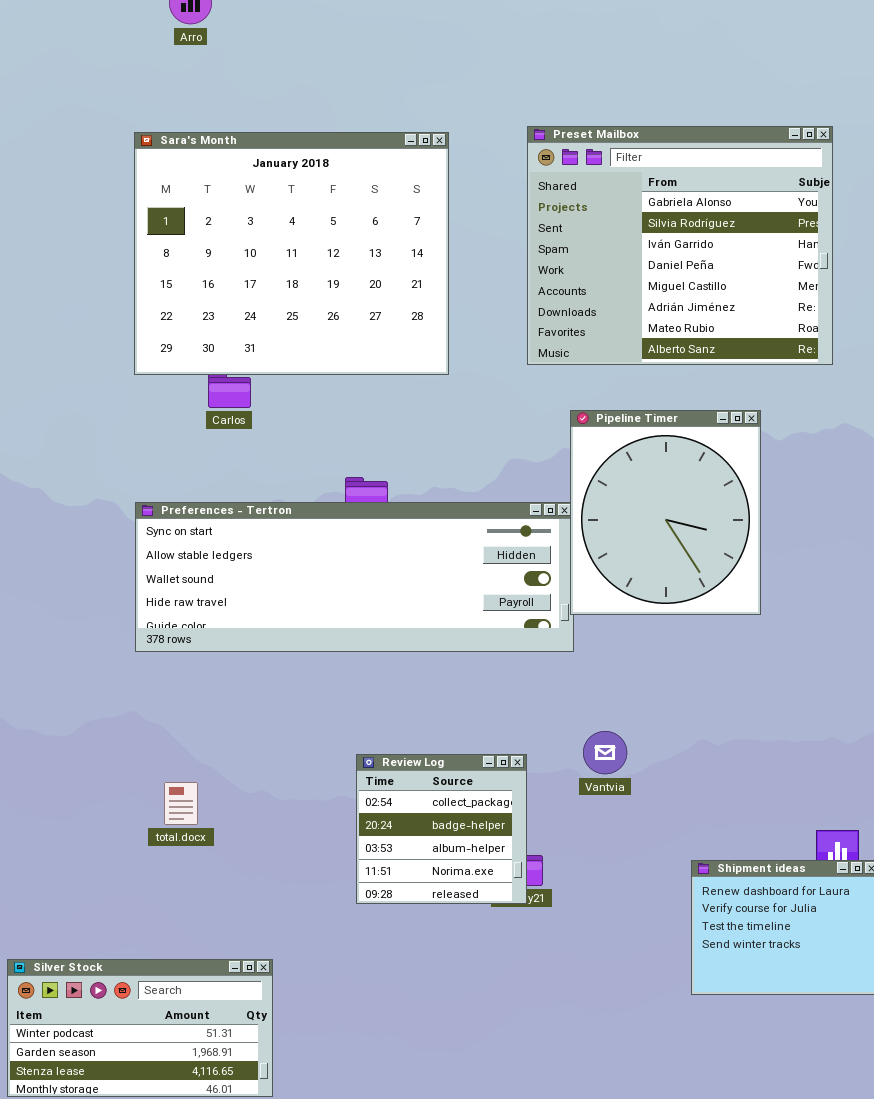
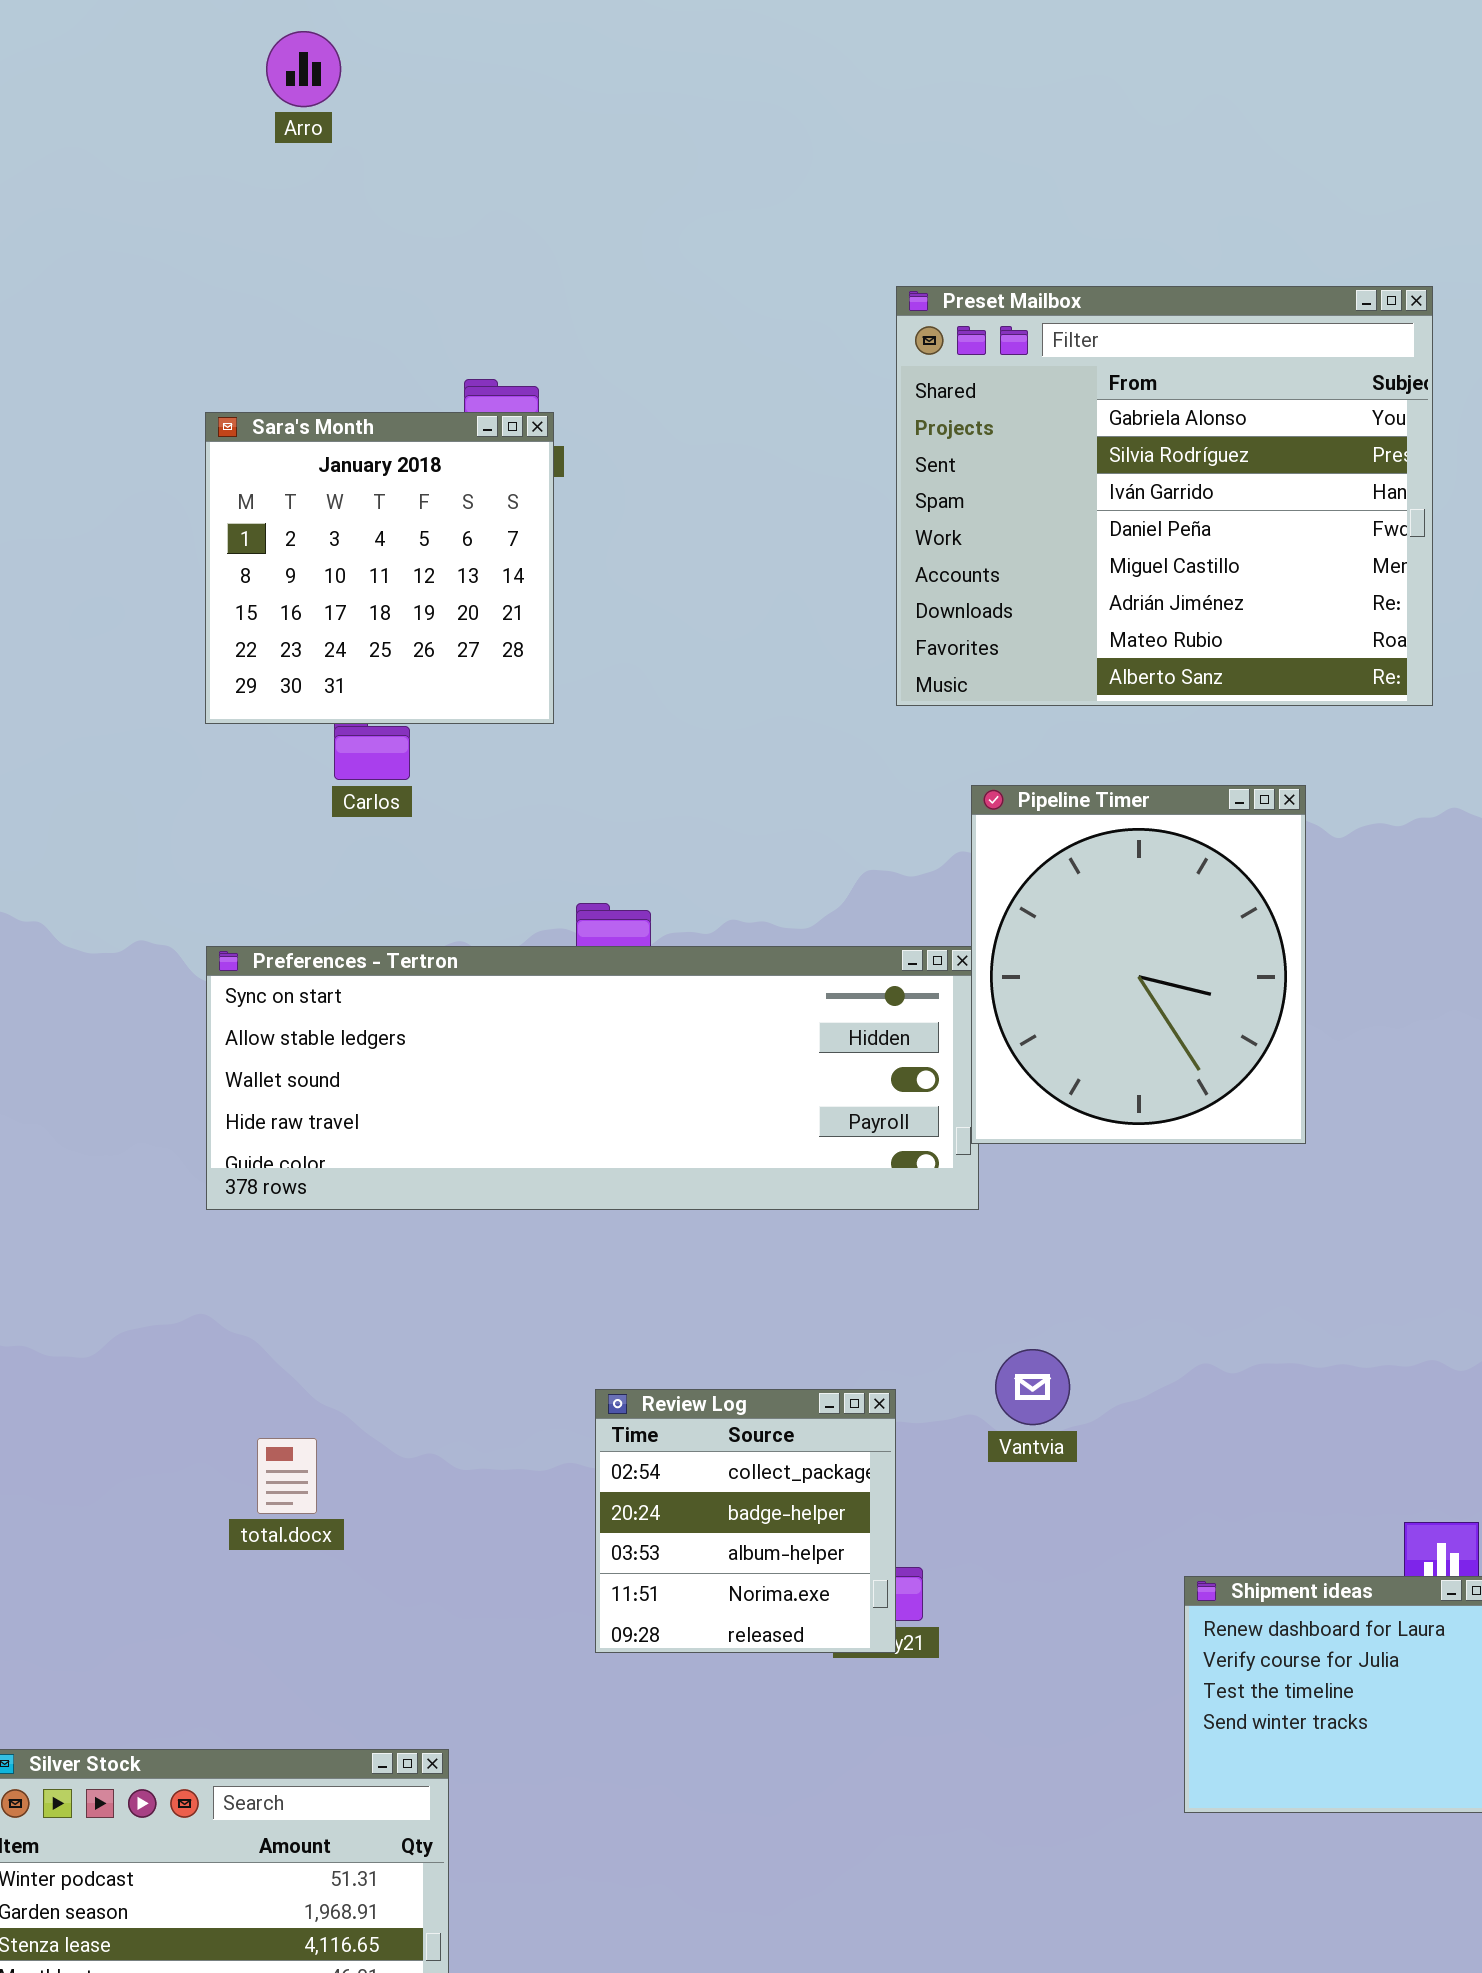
Sara's Month: [134,132,449,375] -> [205,412,554,724], resized

